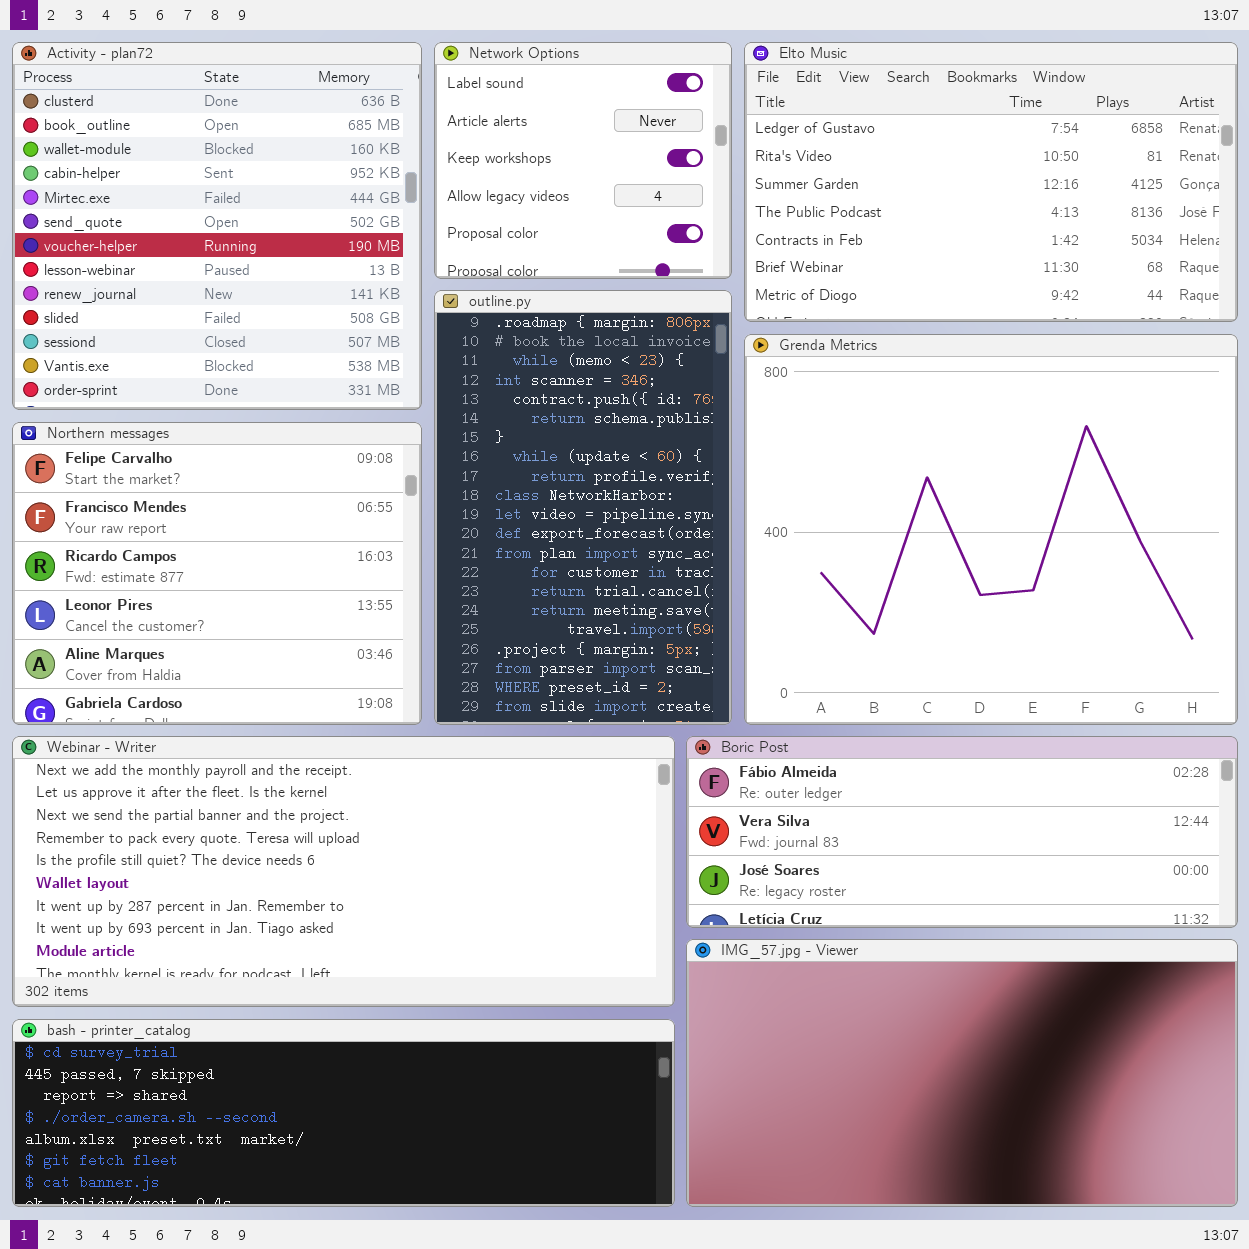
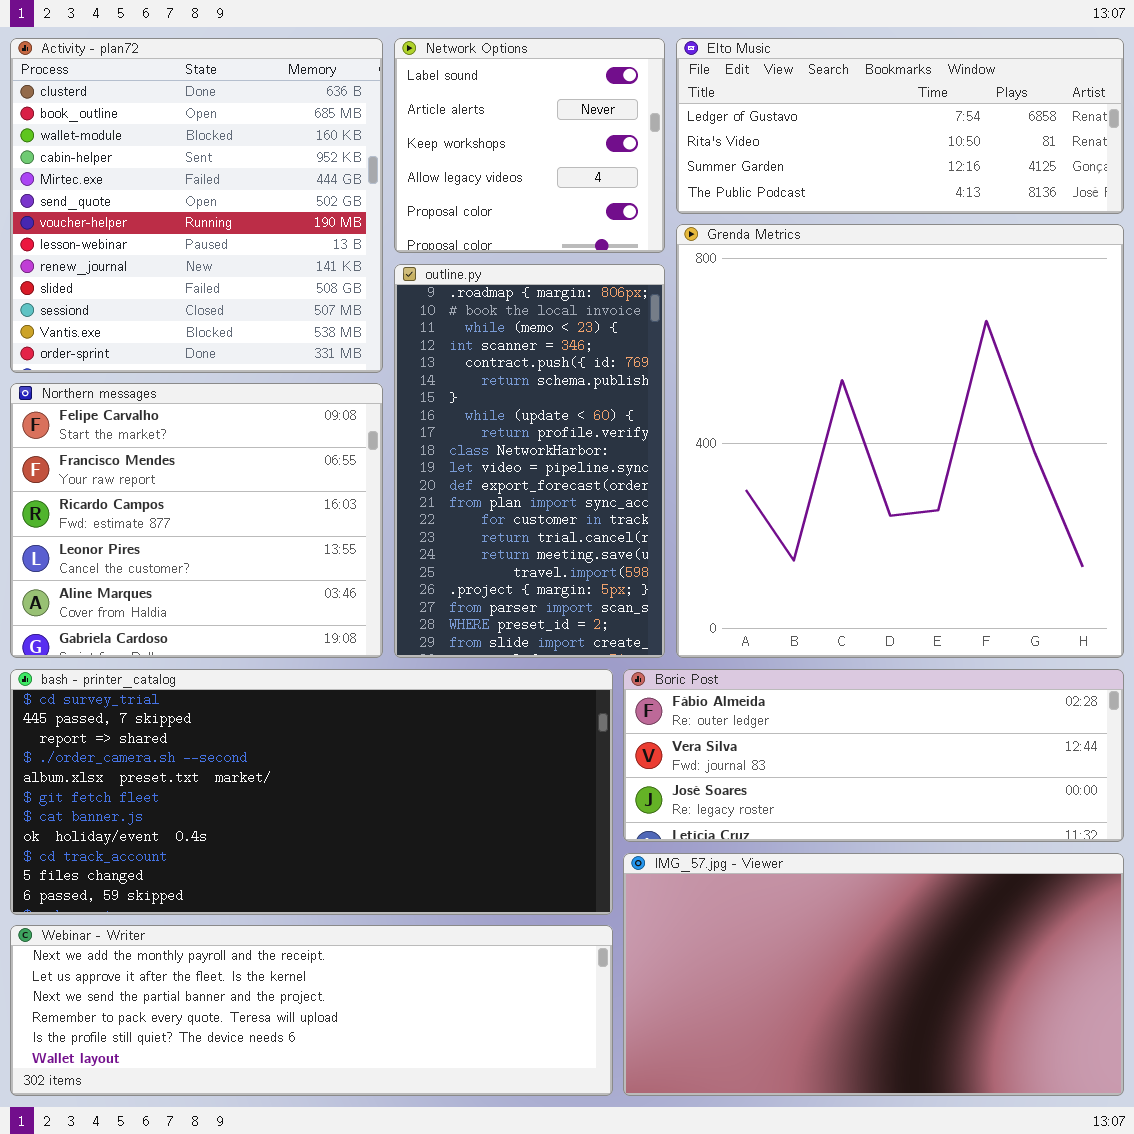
Elto Music: [744,42,1238,322] -> [676,38,1124,214], resized
Grenda Metrics: [744,334,1238,725] -> [676,224,1124,658], resized
Webinar - Writer: [12,736,675,1007] -> [10,925,613,1096], moved, resized
bash - printer_catalog: [12,1019,675,1207] -> [10,669,613,915], moved, resized

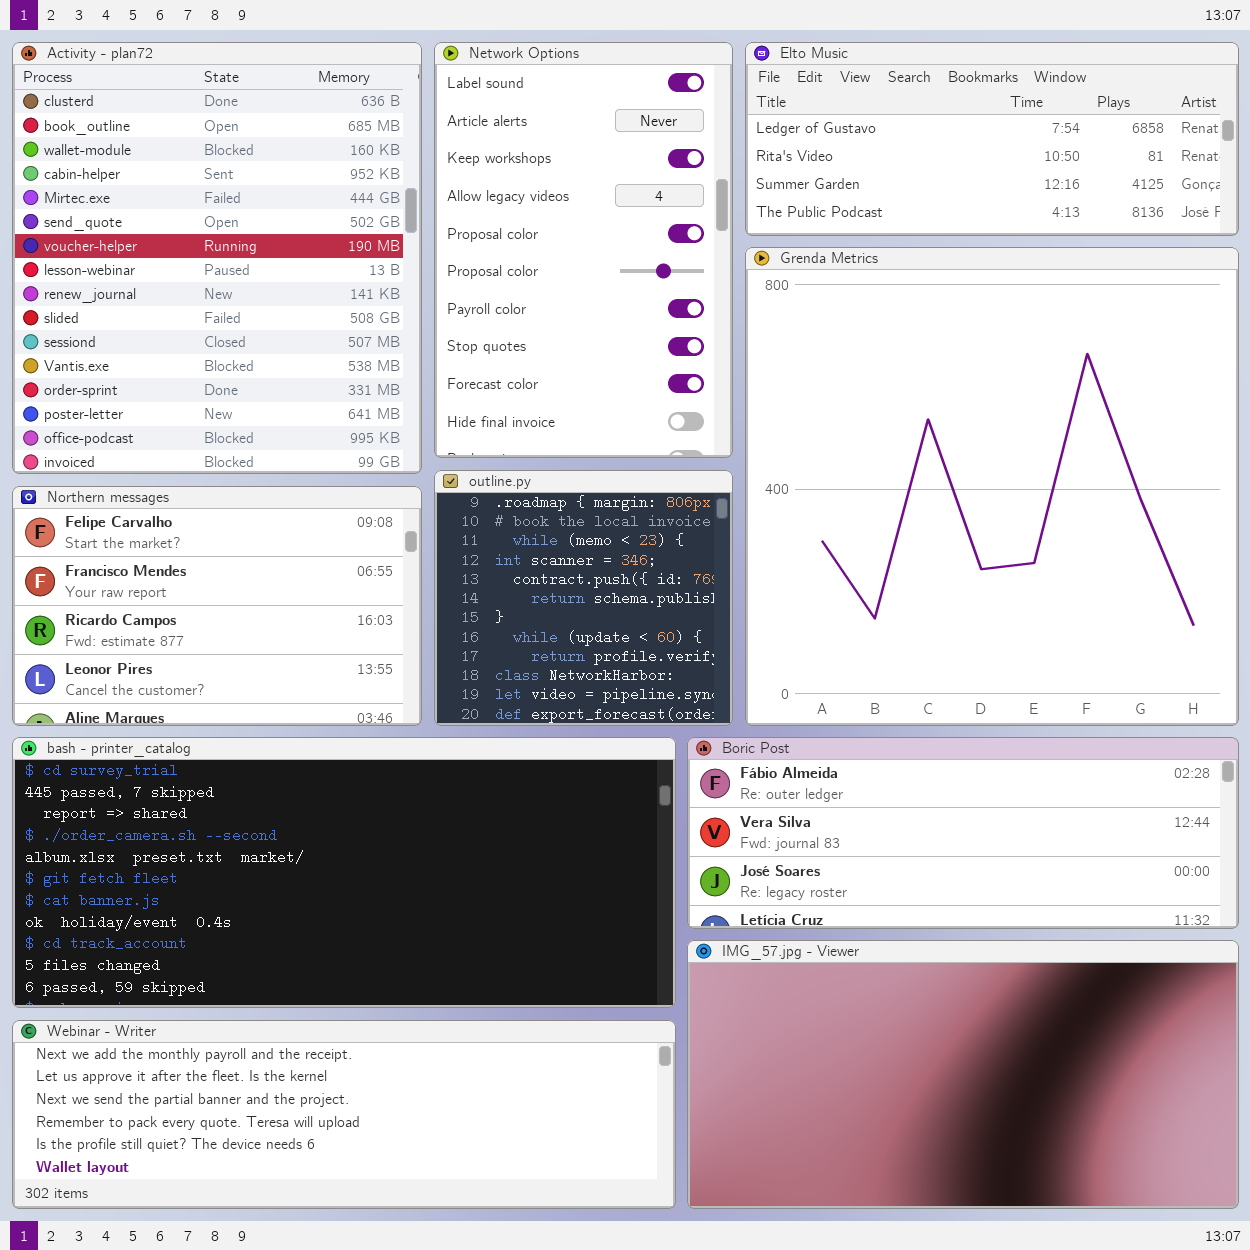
Activity - plan72: [10,38,383,373] -> [12,42,422,474], resized
Network Options: [394,38,665,253] -> [434,42,733,458], resized
outline.py: [394,264,665,658] -> [434,470,733,726], resized
Northern messages: [10,383,383,658] -> [12,486,422,726], resized

